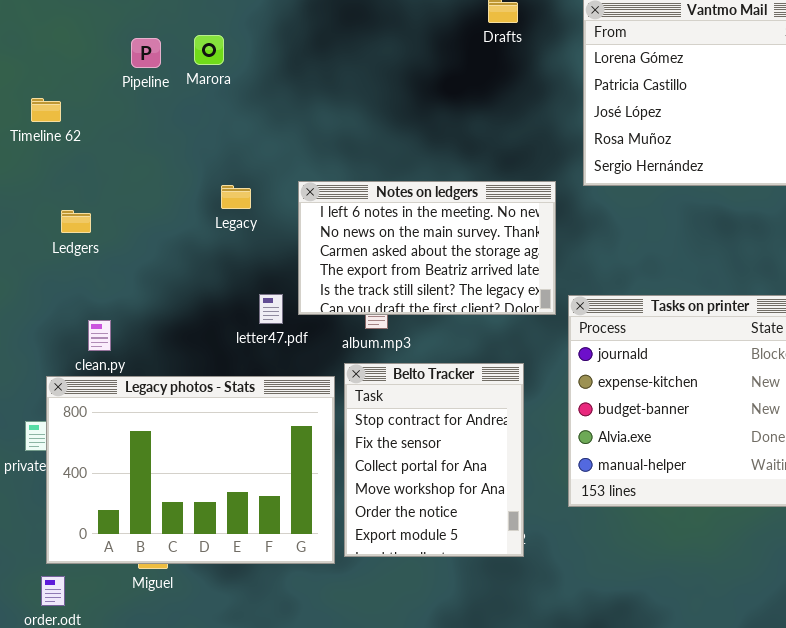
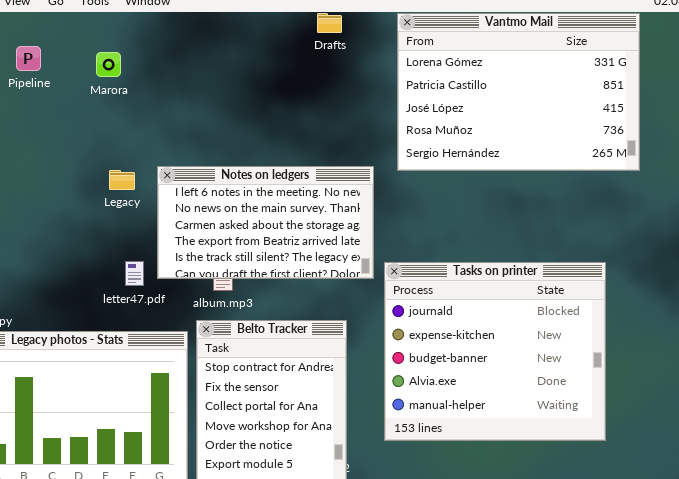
Marora: [194,35,224,65] -> [96,52,121,77], moved
Legacy: [221,185,251,209] -> [109,170,135,190], moved

